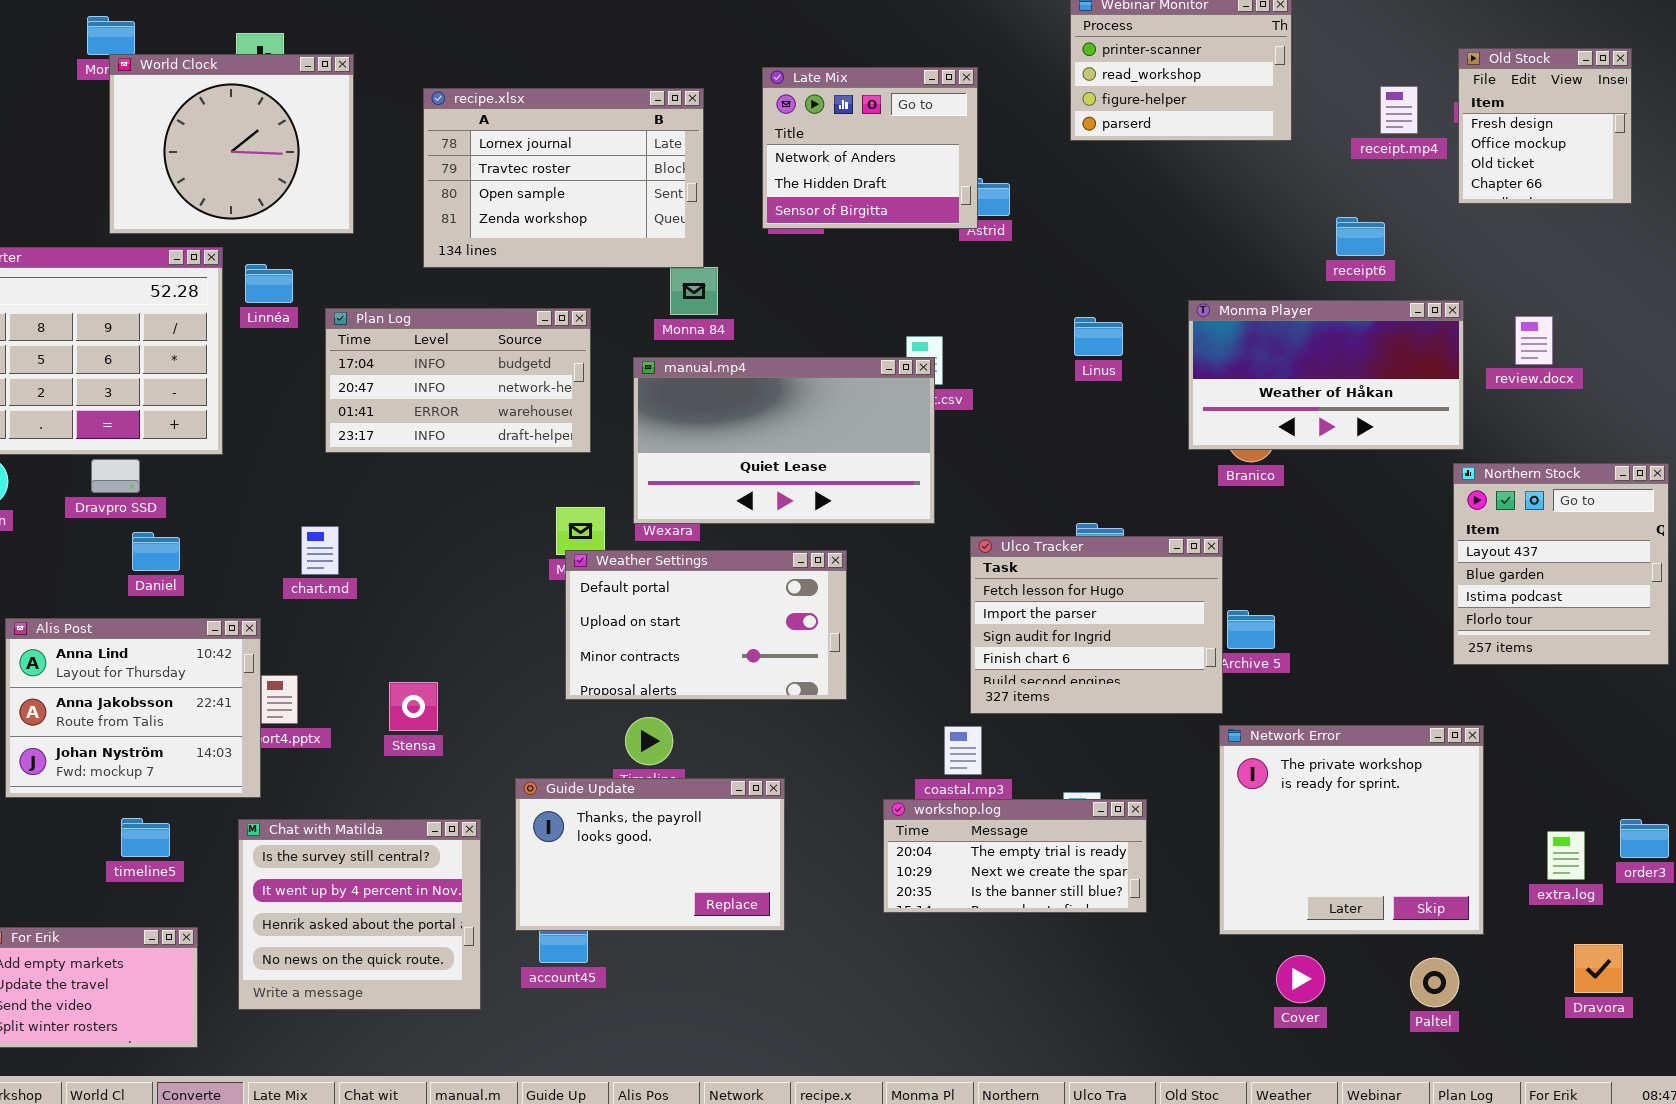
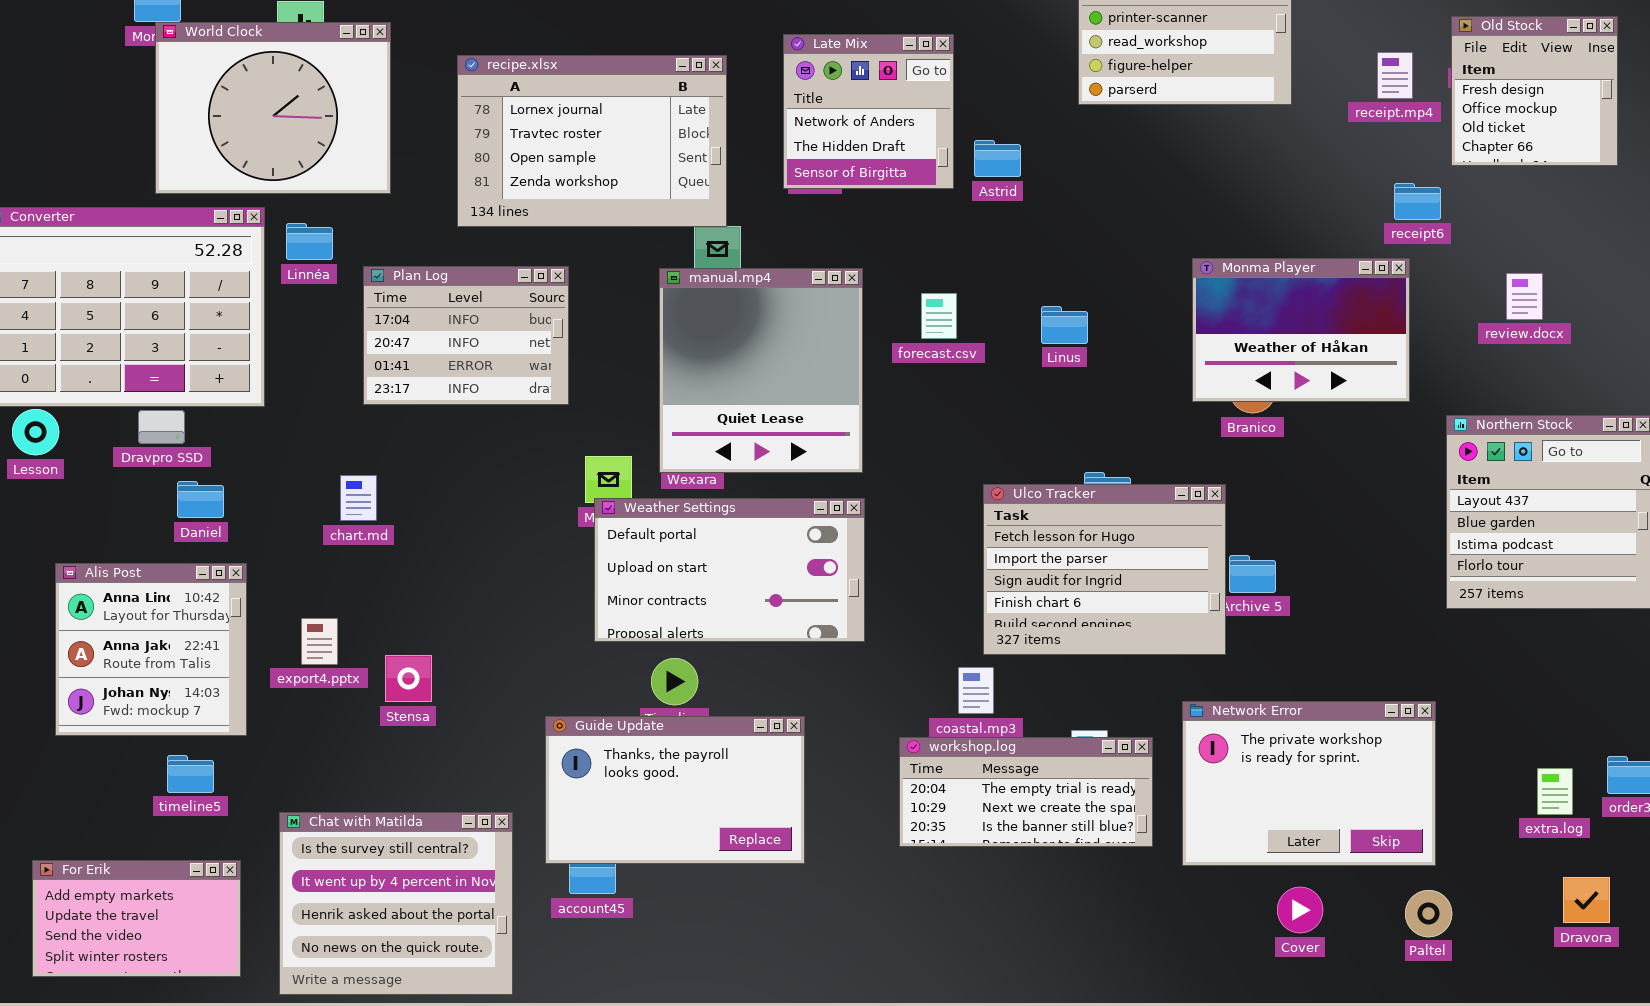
Late Mix: [762,67,978,229] -> [783,34,954,189], resized
receipt6: [1336,217,1385,256] -> [1394,183,1441,220], moved
Monma Player: [1188,300,1464,450] -> [1192,258,1410,402], resized
Plan Log: [325,308,591,453] -> [363,266,569,405], resized
Linus: [1074,317,1123,356] -> [1041,306,1088,344], moved
manual.mp4: [633,357,935,524] -> [659,268,863,473], resized
Alis Post: [5,618,261,798] -> [55,563,247,736], resized
Stensa: [389,682,438,731] -> [385,655,432,702], moved
Network Error: [1219,725,1484,935] -> [1182,701,1436,866], moved, resized
Chat with Matilda: [238,819,481,1010] -> [279,812,513,995], moved

